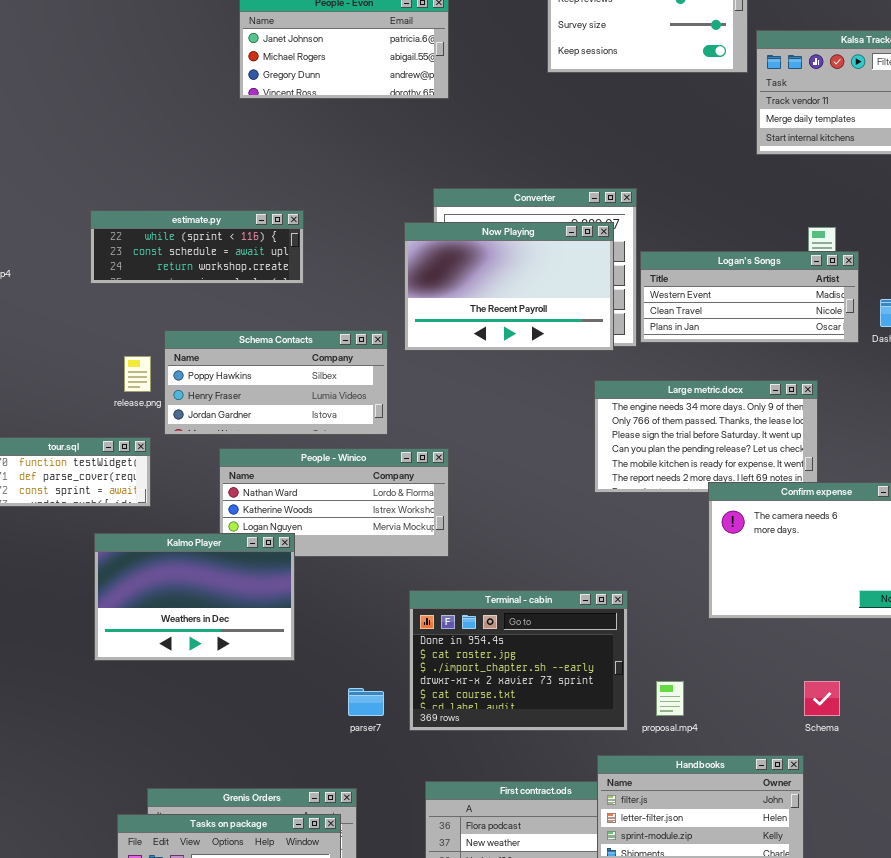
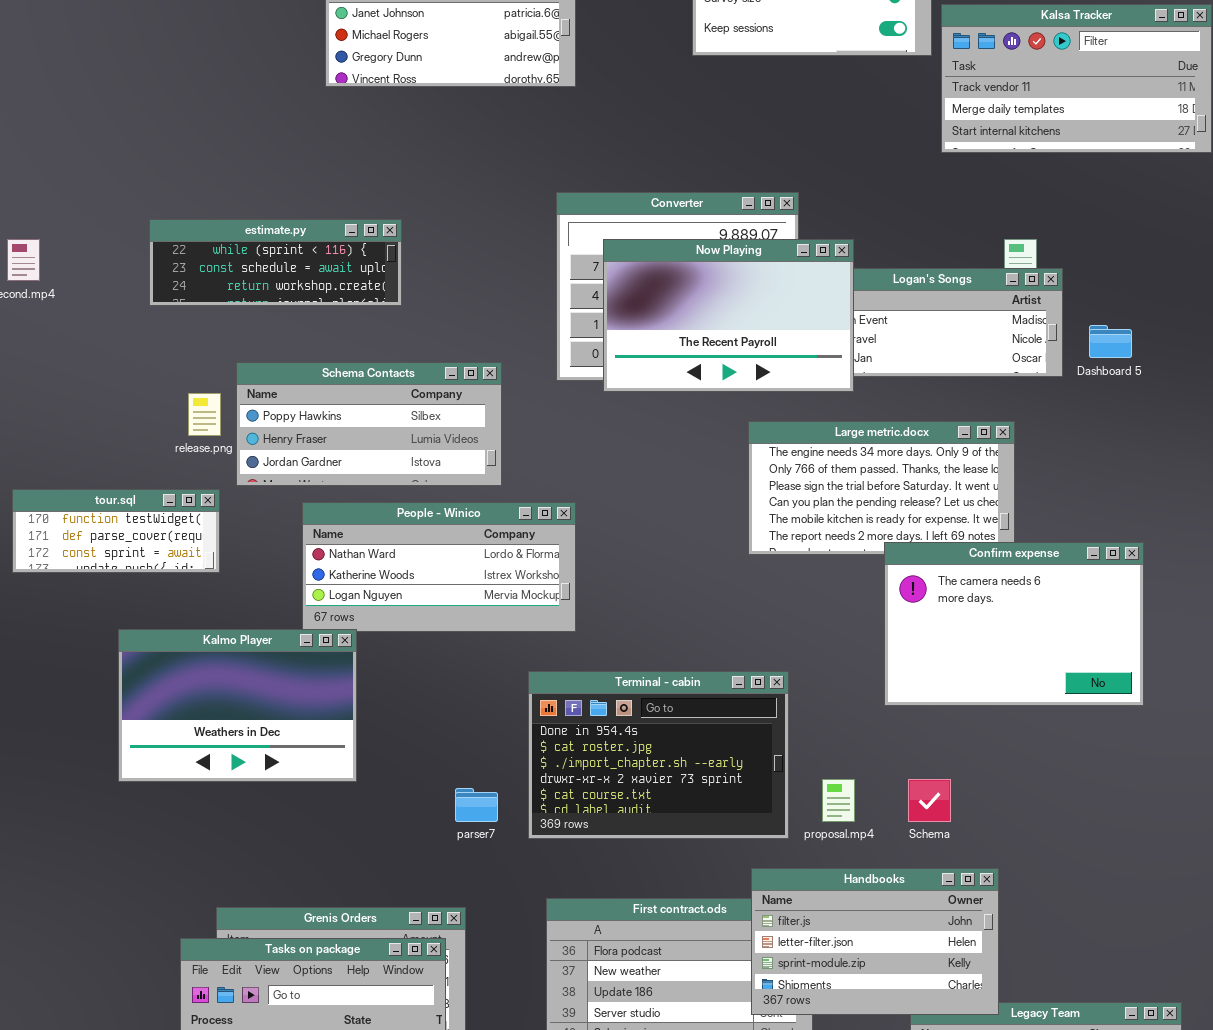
Now Playing: [404,222,614,351] -> [603,239,854,392], moved
Kalmo Player: [94,533,295,661] -> [118,629,357,782], moved
Schema: [804,681,840,716] -> [908,779,951,822], moved

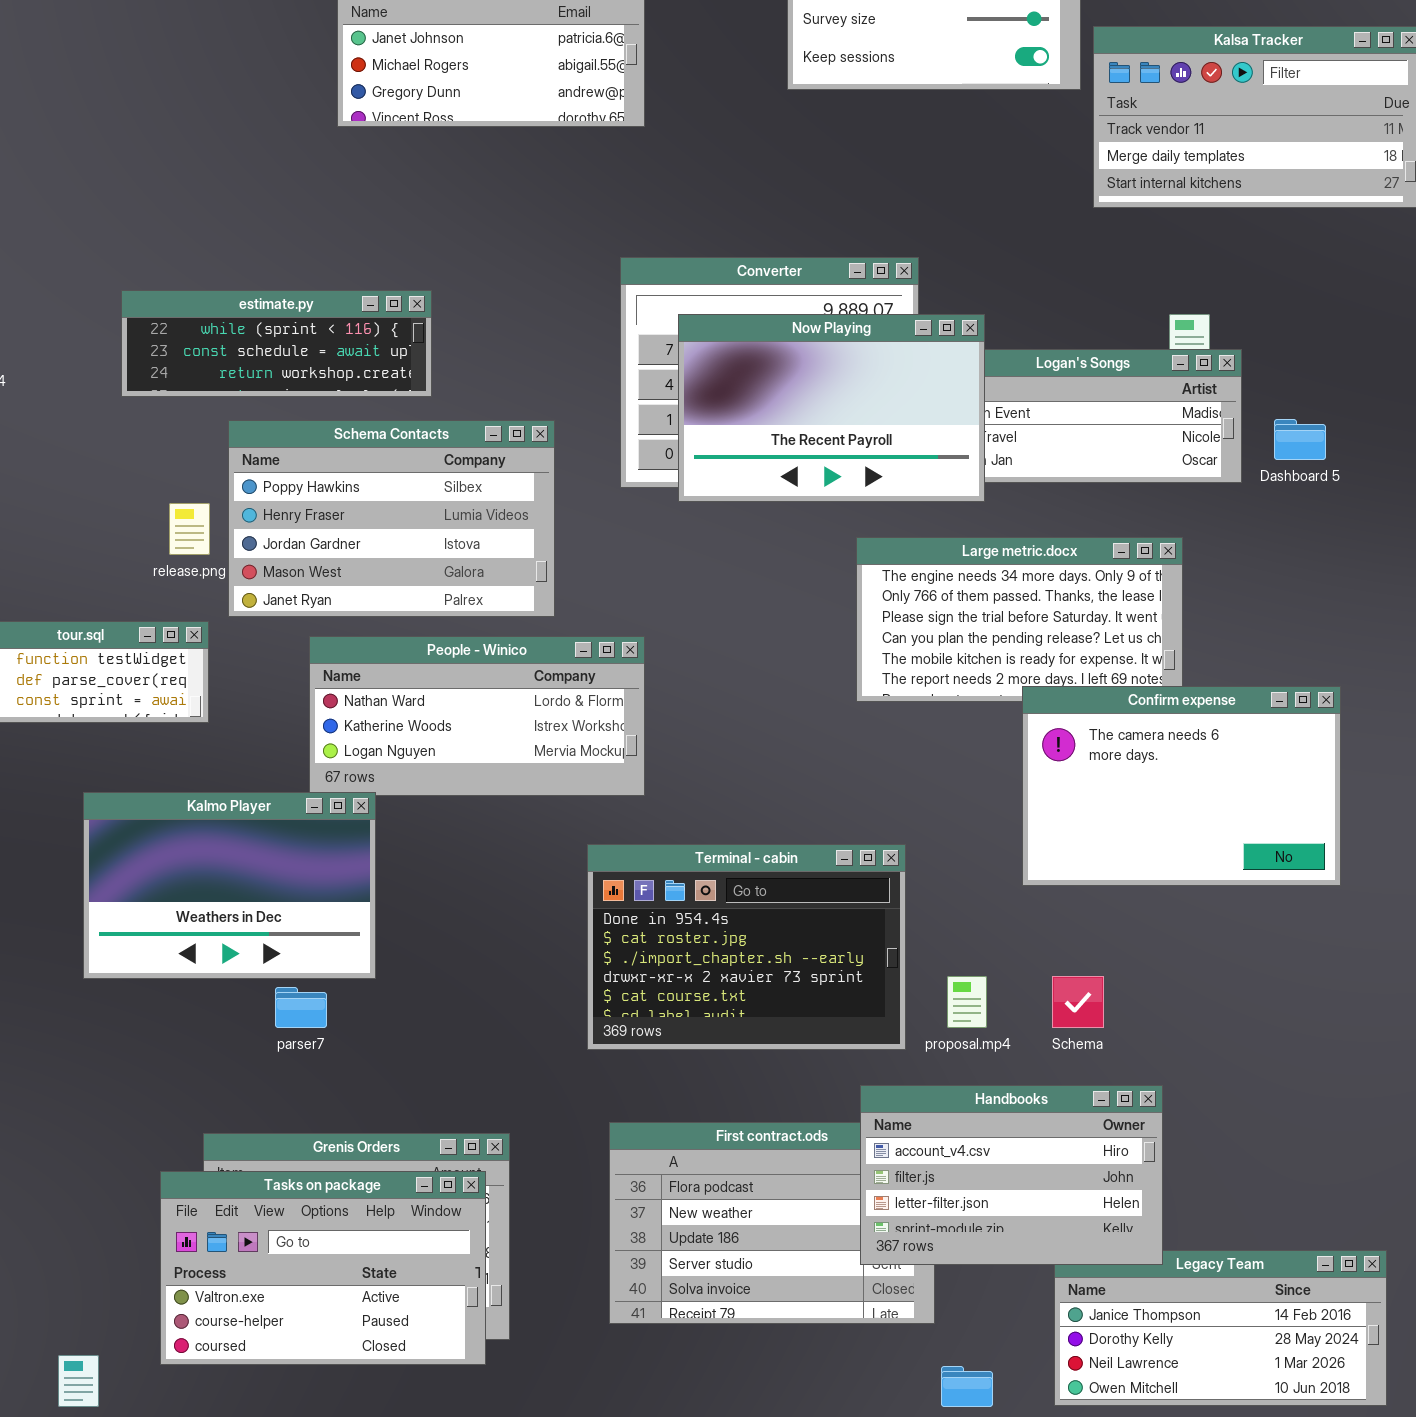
Schema Contacts: [236,362,502,486] -> [228,420,555,617], resized
parser7: [455,788,498,822] -> [275,987,327,1028], moved
Handbooks: [751,868,999,1015] -> [860,1085,1163,1265], scrolled up 1 row

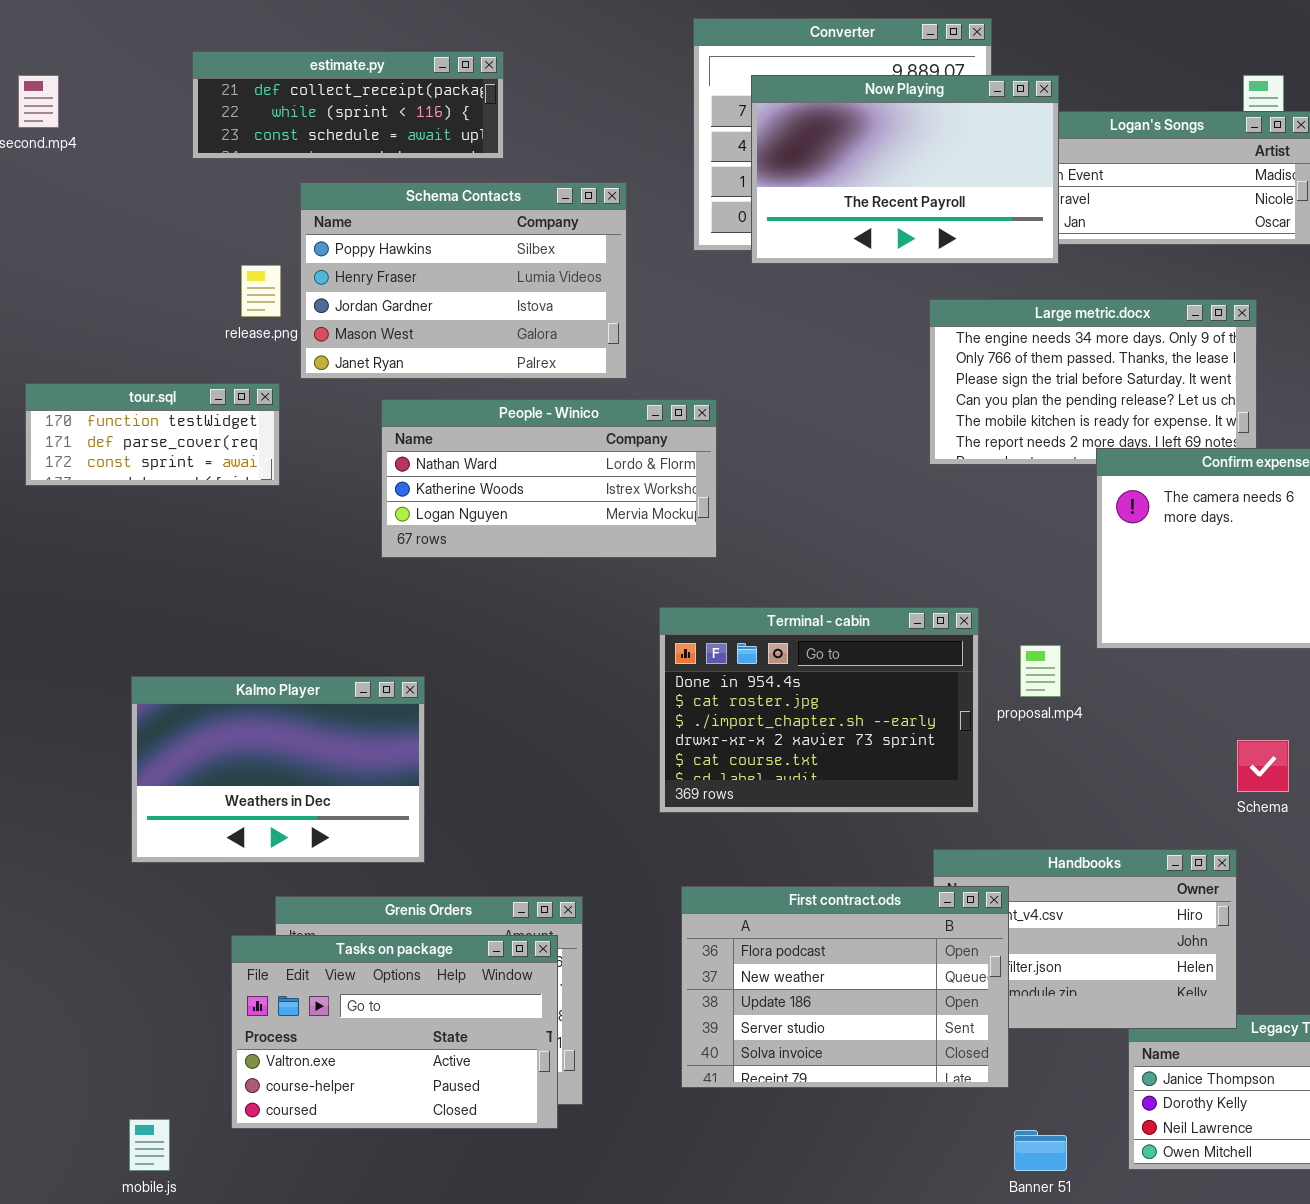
estimate.py: [121,290,432,397] -> [192,51,504,159], scrolled up 1 row
Kalmo Player: [83,792,376,979] -> [131,676,425,863], moved
proposal.mp4: [947,976,987,1028] -> [1020,645,1061,697], moved
Schema: [1052,976,1104,1028] -> [1237,740,1289,792], moved
First contract.ods: [609,1122,935,1324] -> [681,886,1009,1088], raised

